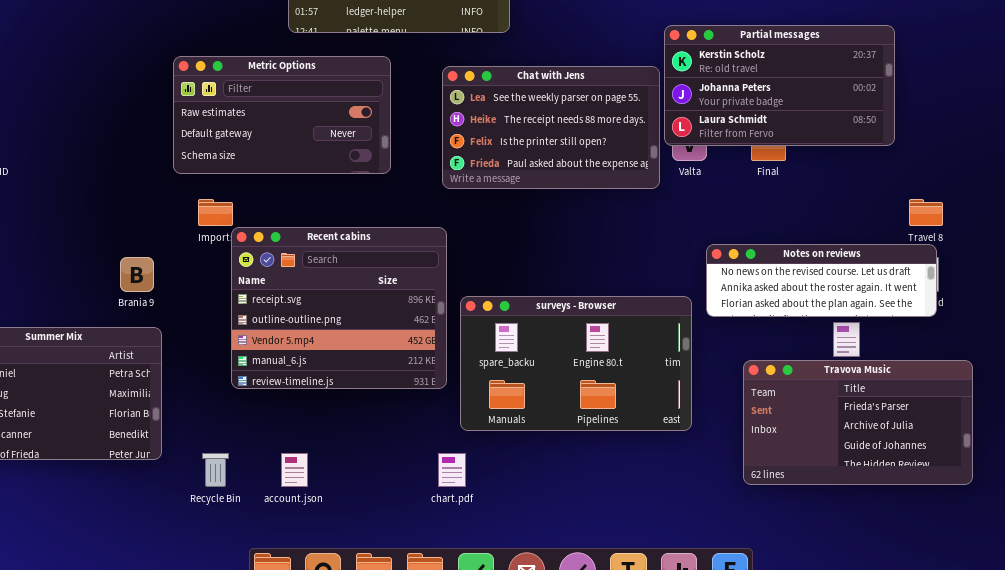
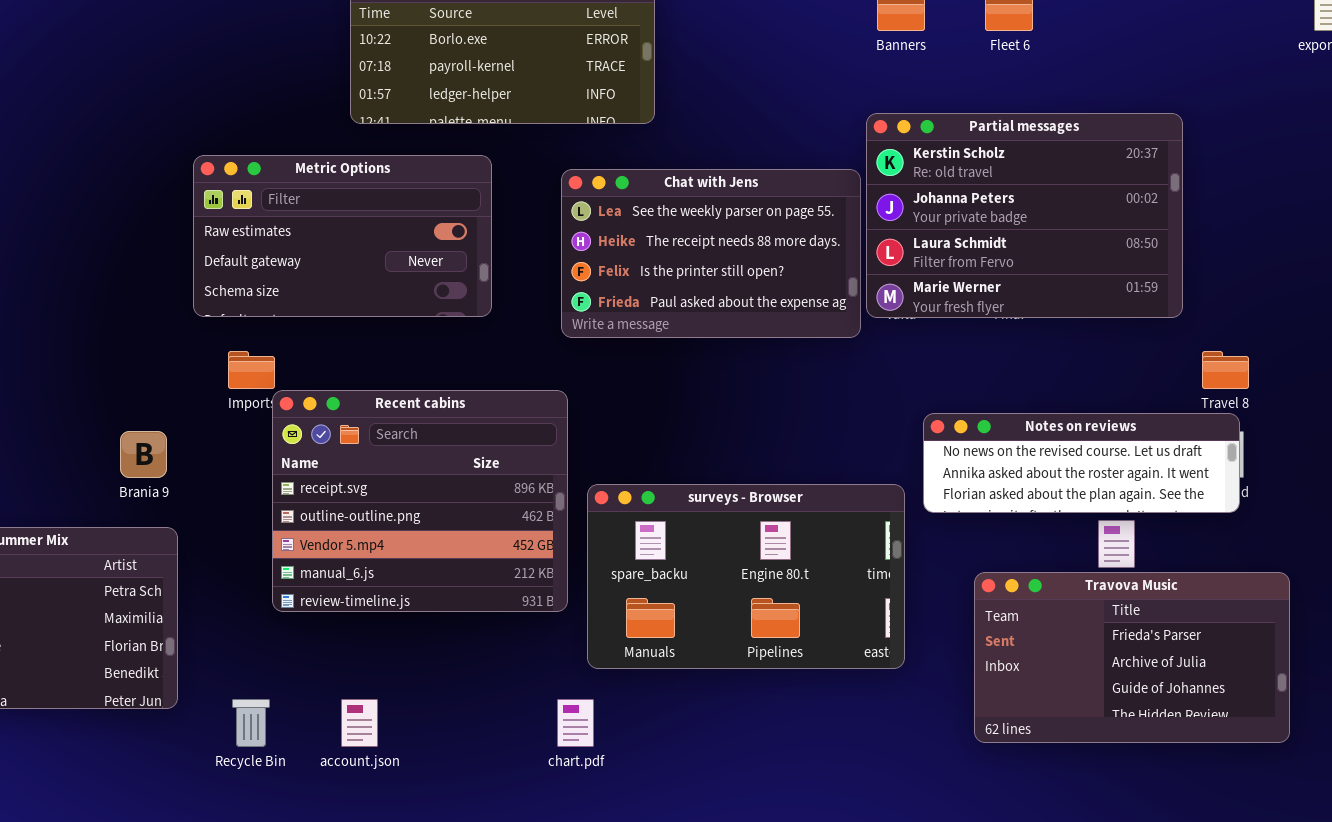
Partial messages: [664,25,895,146] -> [866,113,1183,318], resized

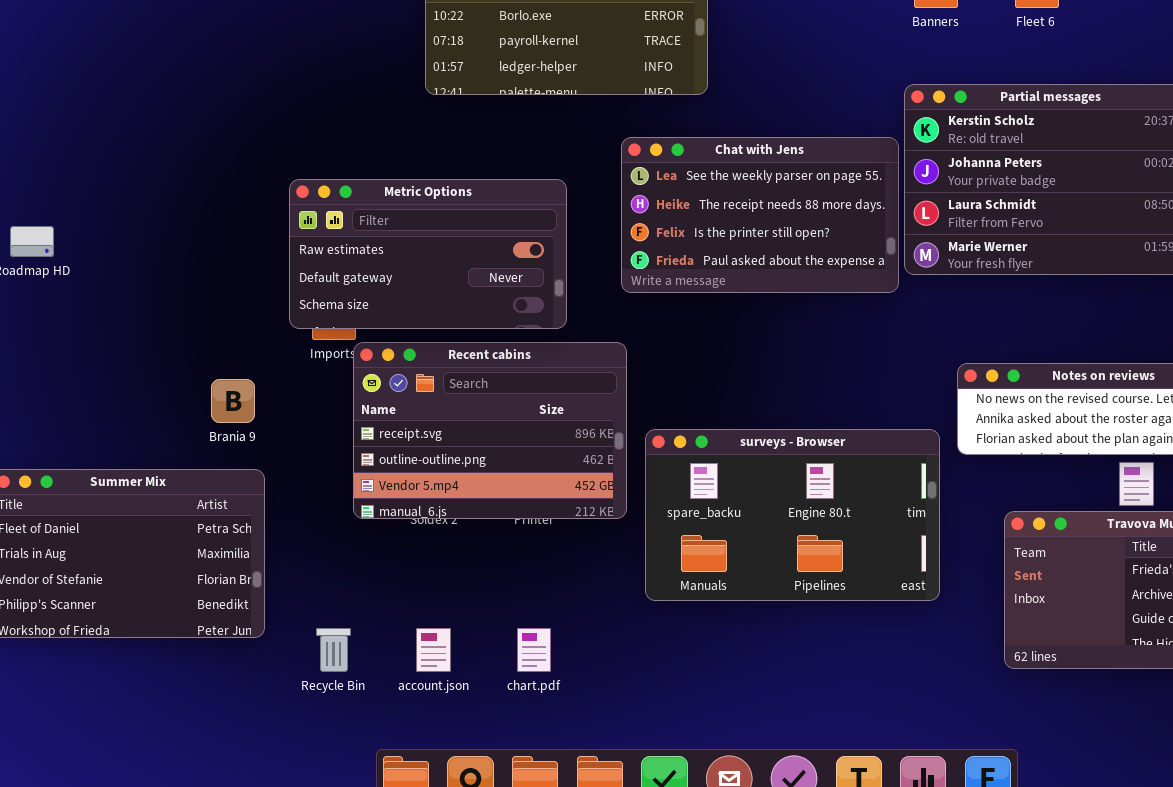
Metric Options: [193,155,492,317] -> [289,179,567,329], moved
Recent cabins: [272,390,568,612] -> [353,342,627,519], resized
chart.pdf: [557,699,594,747] -> [517,628,551,672], moved

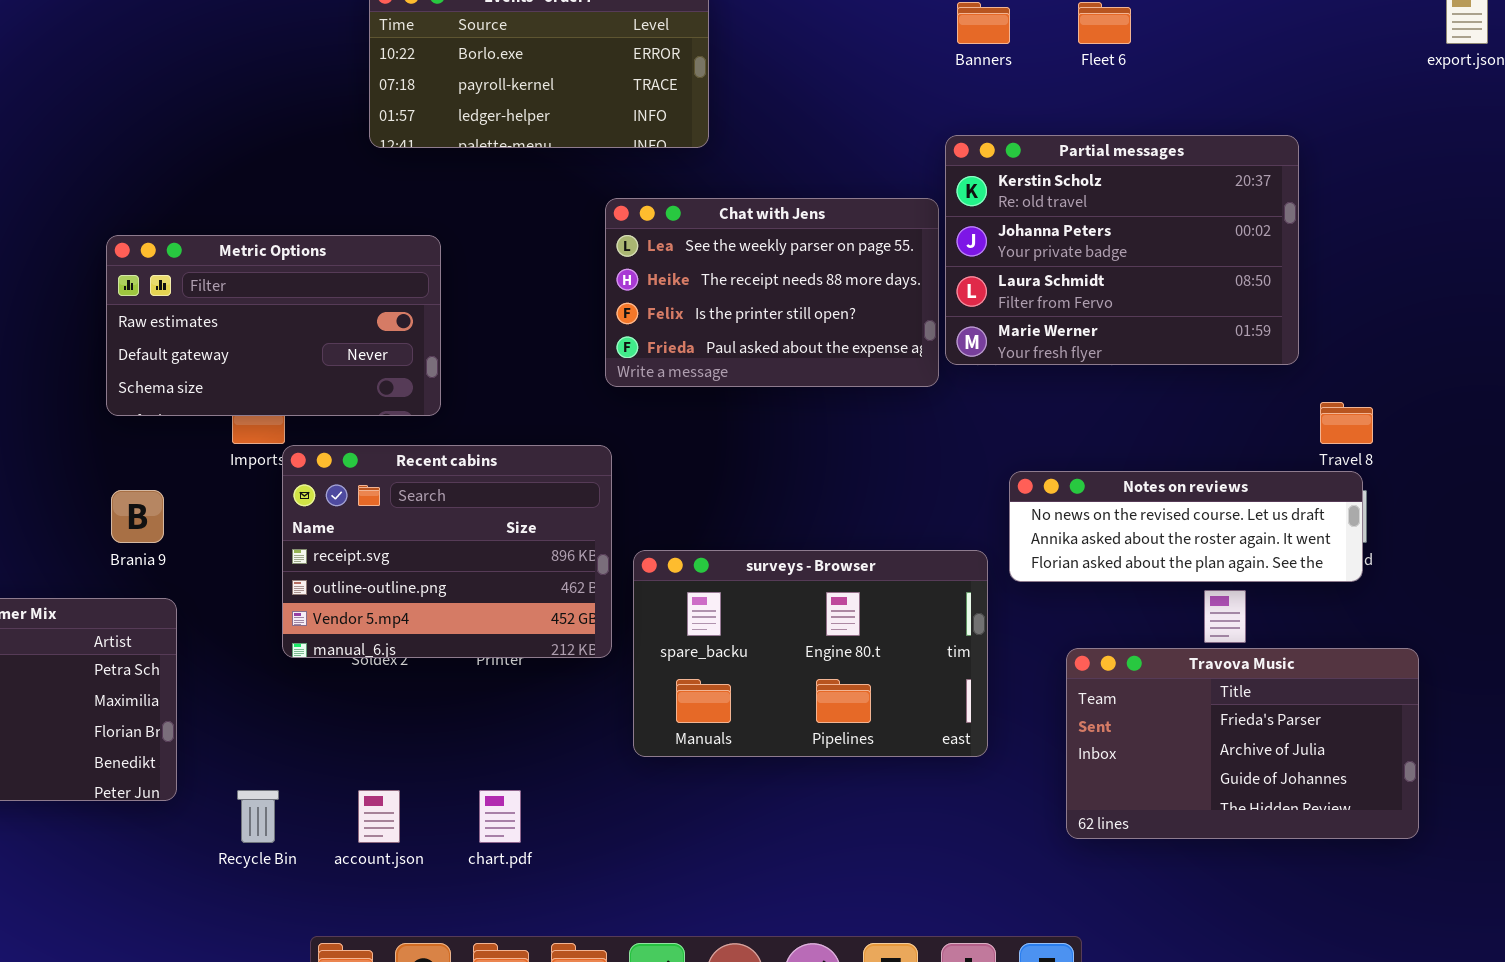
Metric Options: [289,179,567,329] -> [106,235,441,416], moved

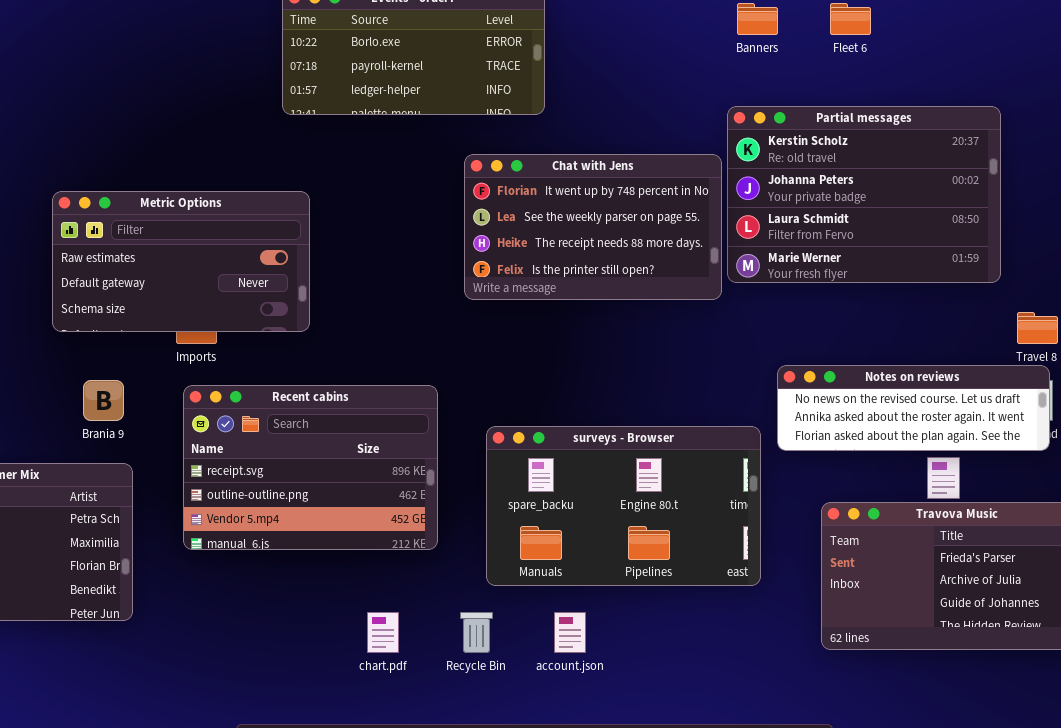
Chat with Jens: [605,198,939,387] -> [464,154,722,300], scrolled up 1 row
Metric Options: [106,235,441,416] -> [52,191,310,332], moved
Recent cabins: [282,445,612,658] -> [183,385,438,550], moved
Recycle Bin: [237,790,279,843] -> [460,612,493,653], moved
account.json: [358,790,400,843] -> [554,612,586,653], moved

